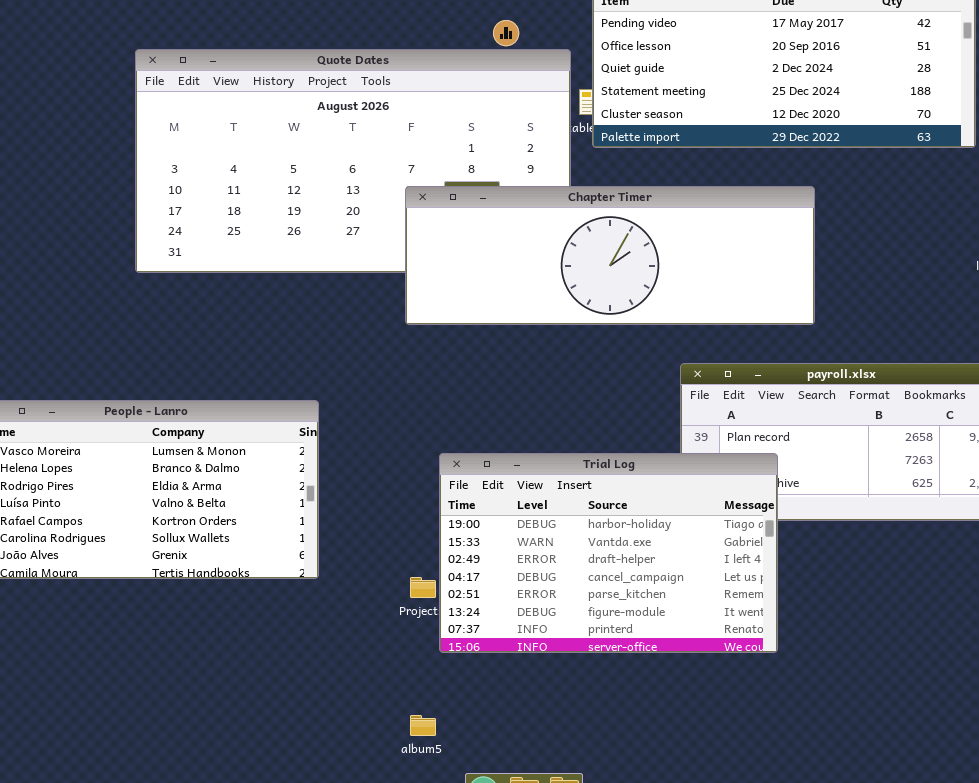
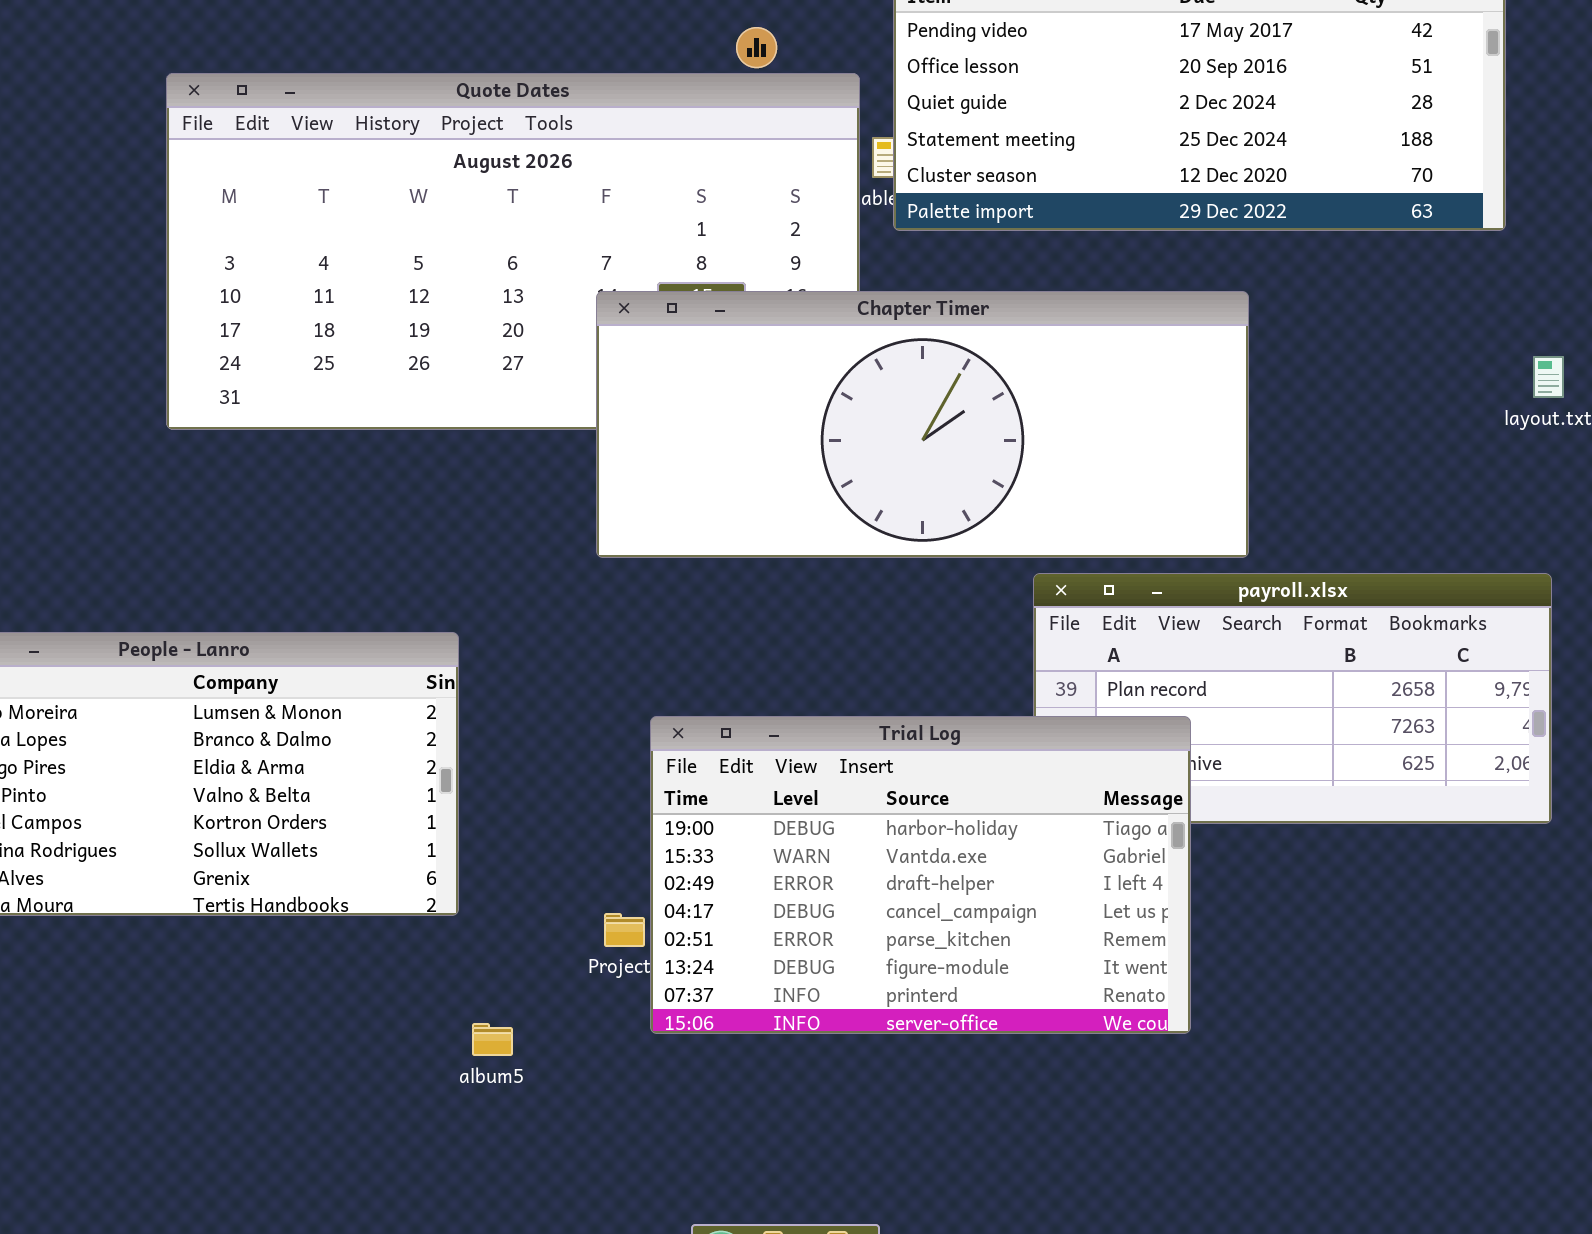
Chapter Timer: [405,186,815,325] -> [596,291,1249,558], resized
album5: [410,715,436,736] -> [472,1023,513,1056], moved

